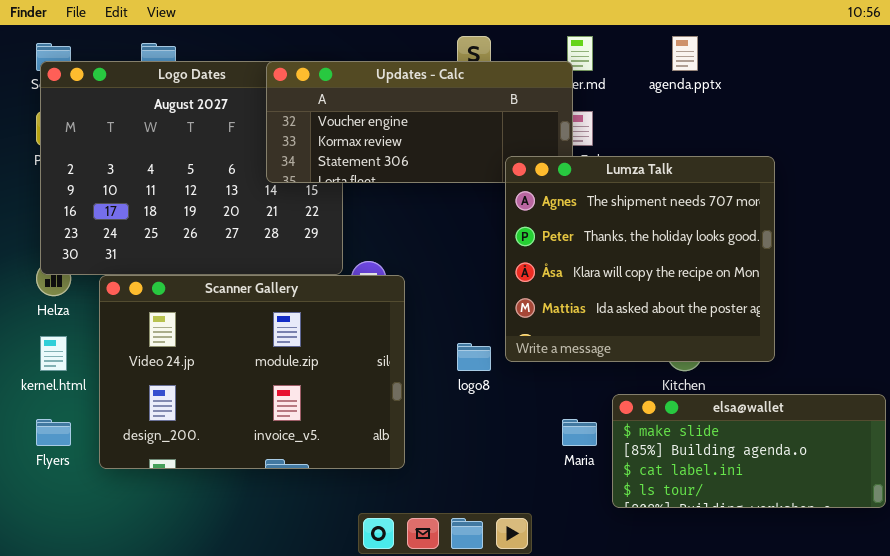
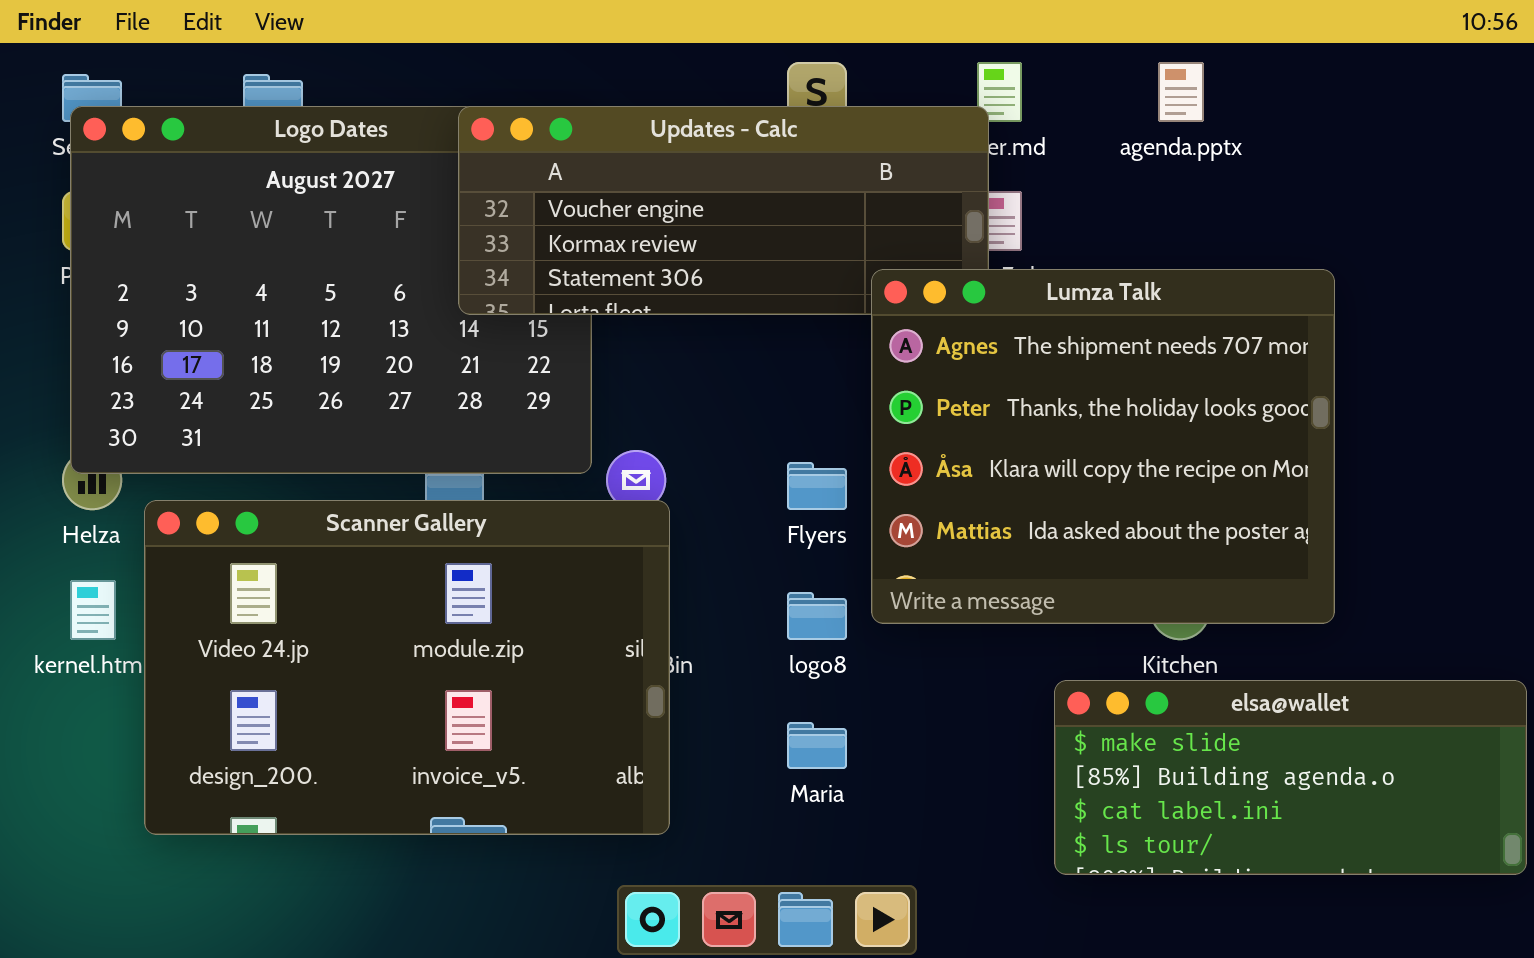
Scanner Gallery: [99,275,405,469] -> [144,500,670,835], moved
Flyers: [36,419,71,446] -> [787,462,847,510], moved
Maria: [562,419,597,446] -> [787,722,847,769], moved

